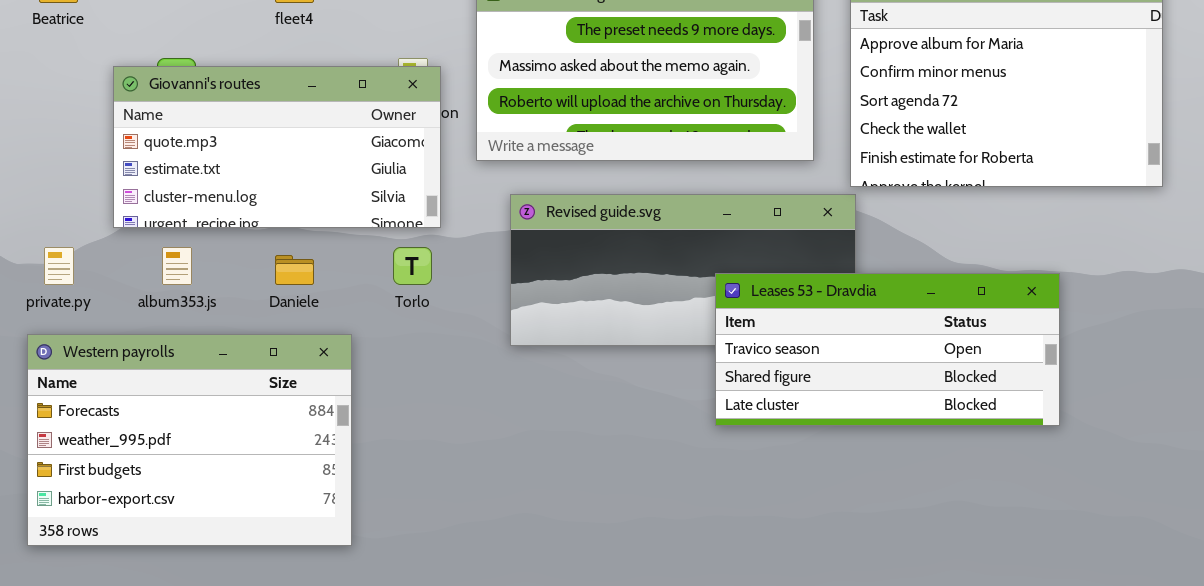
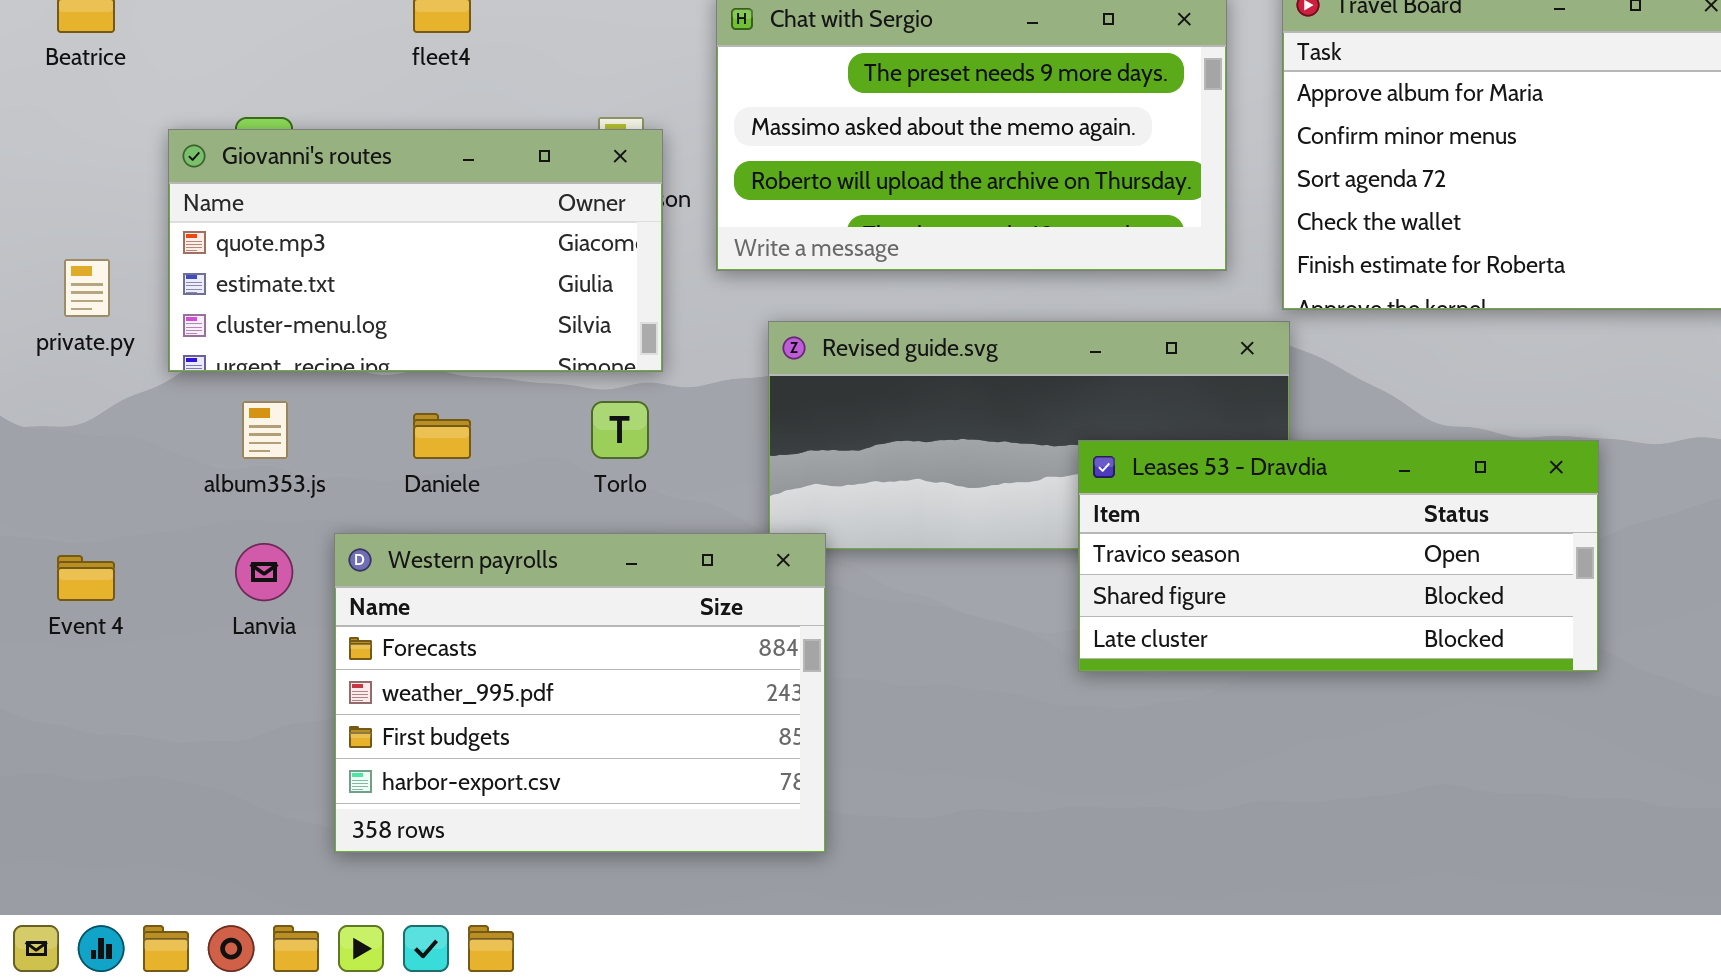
private.py: [44,247,74,285] -> [64,259,110,317], moved
Western payrolls: [27,334,352,546] -> [334,533,826,853], moved

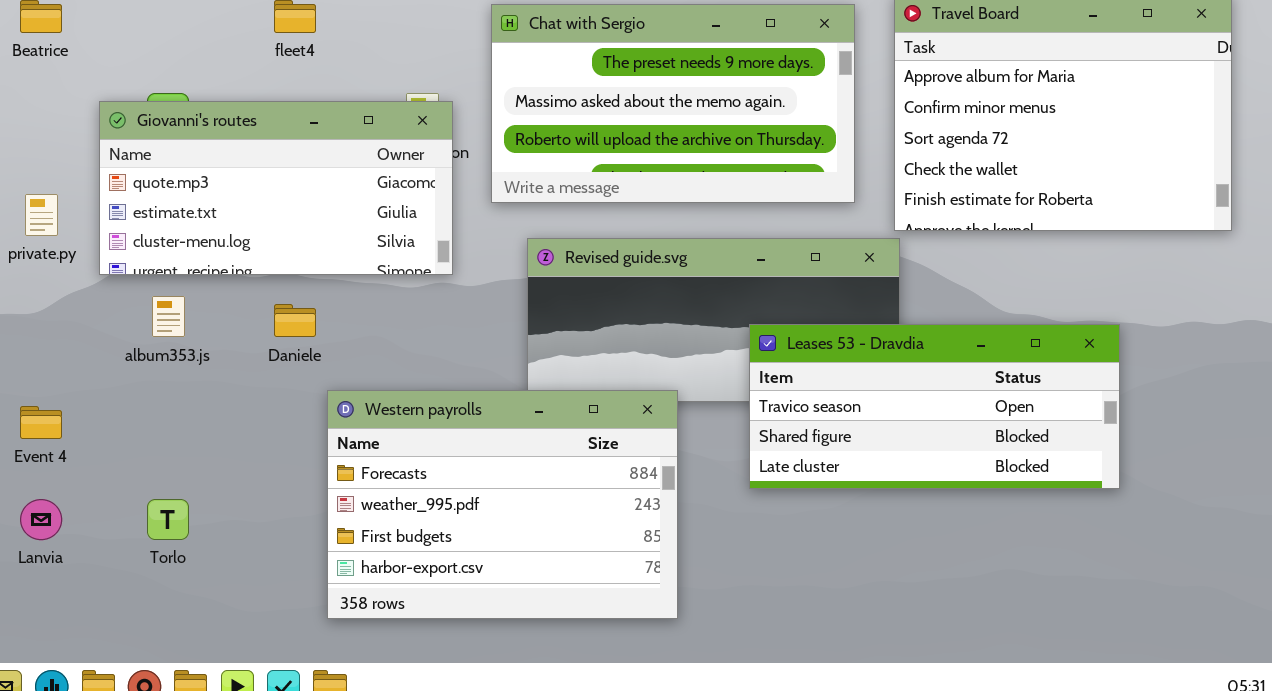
Torlo: [591,401,649,459] -> [147,499,189,540], moved
Western payrolls: [334,533,826,853] -> [327,390,678,619], moved
Lanvia: [235,543,293,601] -> [20,499,62,540], moved

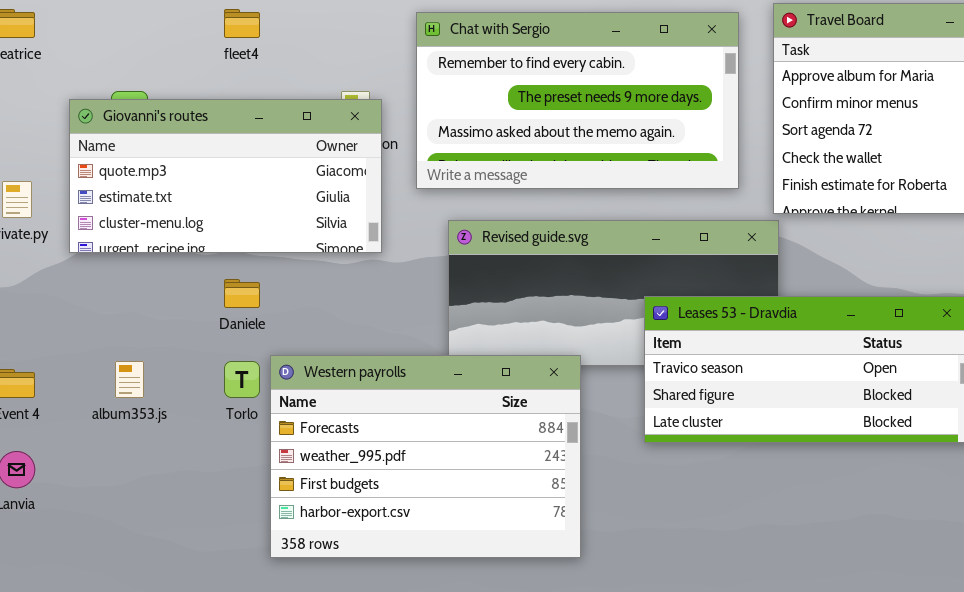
Chat with Sergio: [491,4,855,203] -> [416,12,739,189], scrolled up 1 row
album353.js: [152,296,185,337] -> [115,361,144,398], moved
Torlo: [147,499,189,540] -> [224,361,260,398], moved

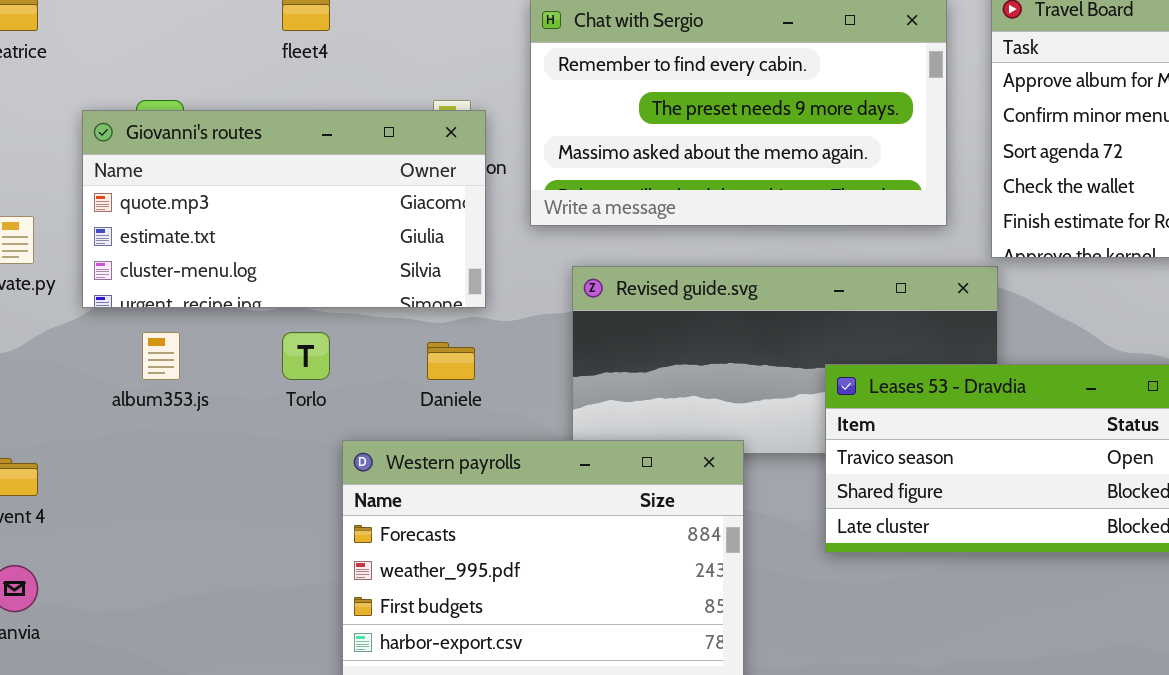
Daniele: [224,279,260,308] -> [427,342,475,380], moved
album353.js: [115,361,144,398] -> [142,332,180,380], moved
Torlo: [224,361,260,398] -> [282,332,330,380], moved

